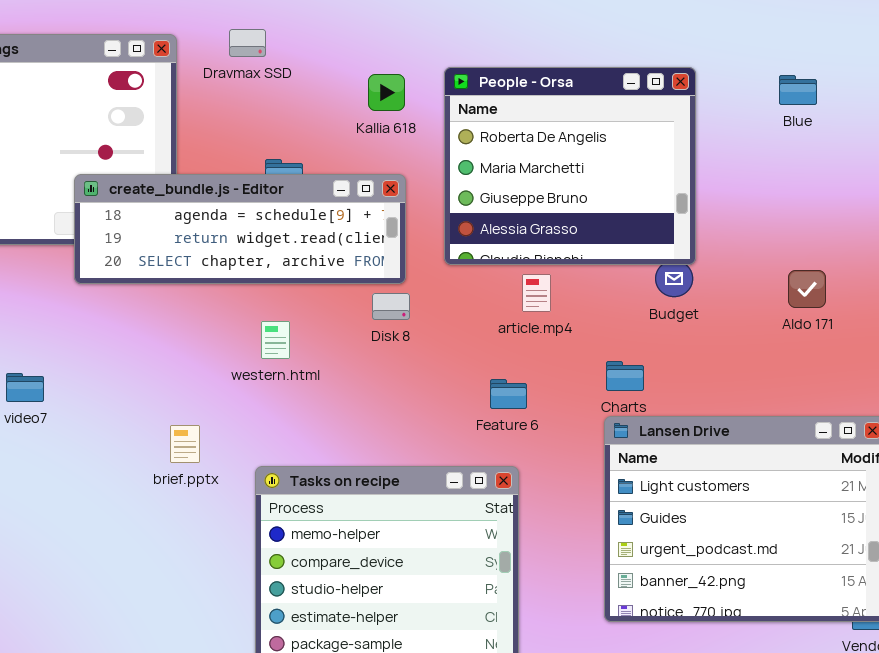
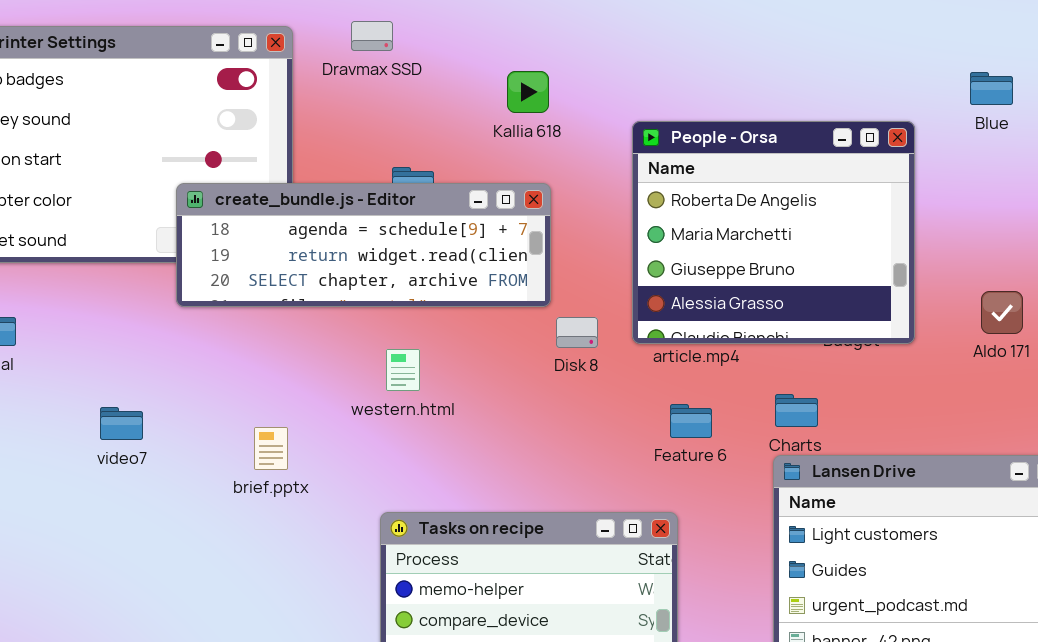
People - Orsa: [444,67,696,265] -> [632,121,915,344], moved
Disk 8: [372,293,410,320] -> [556,317,598,348], moved
Feature 6: [490,379,527,409] -> [670,404,712,438], moved
brief.pptx: [170,425,200,463] -> [254,427,288,470], moved

